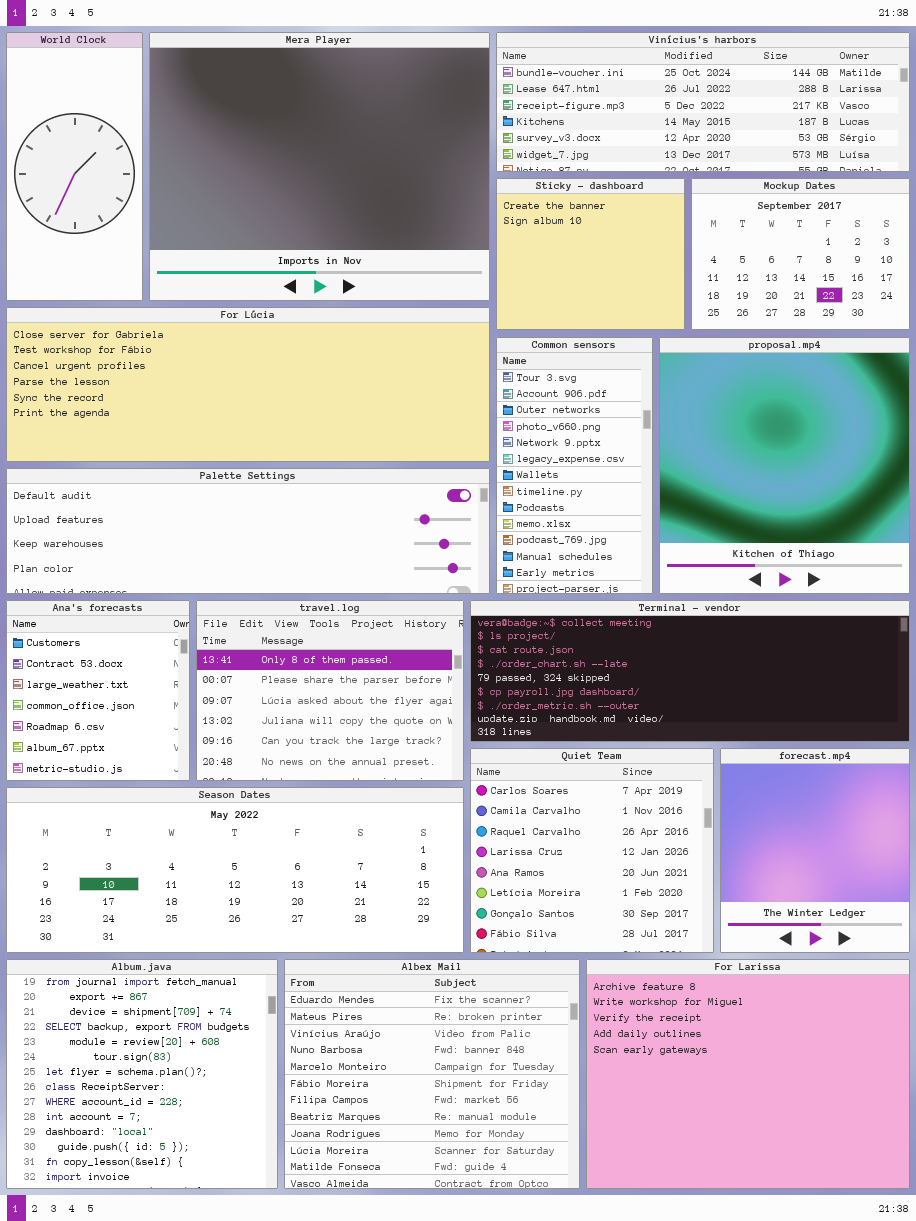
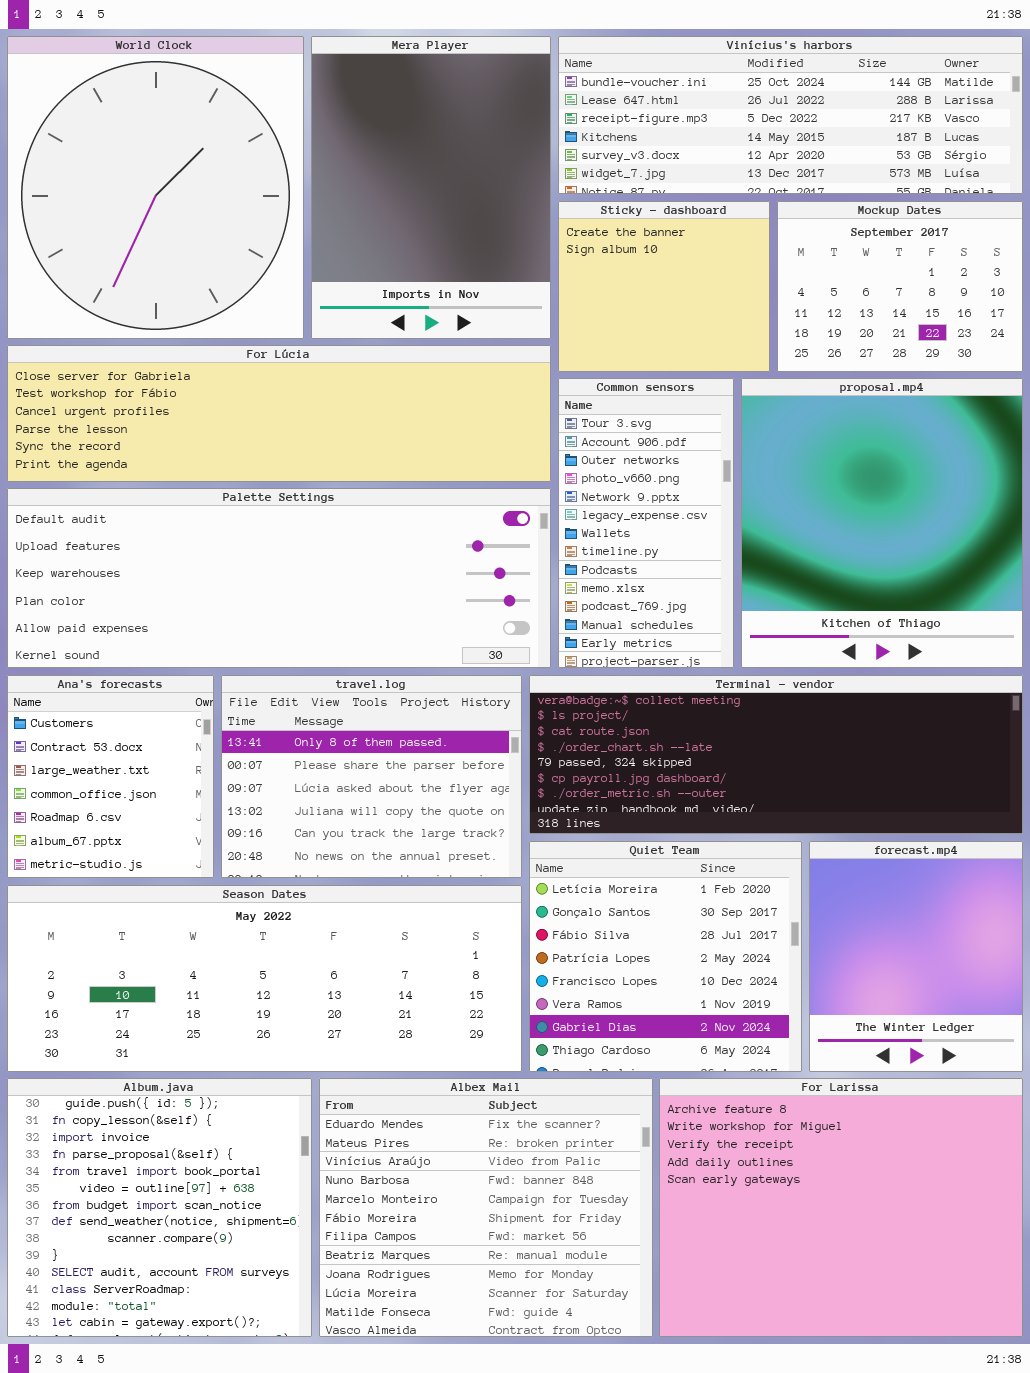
World Clock: [6,32,143,301] -> [7,36,304,339], resized
Mera Player: [149,32,490,301] -> [311,36,551,339], resized
For Lúcia: [6,307,490,462] -> [7,345,551,482], resized
Palette Settings: [6,468,490,594] -> [7,488,551,668], resized
Quiet Team: [470,748,714,953] -> [529,841,802,1072], scrolled down 5 rows
Album.java: [6,959,278,1189] -> [7,1078,312,1337], scrolled down 11 rows

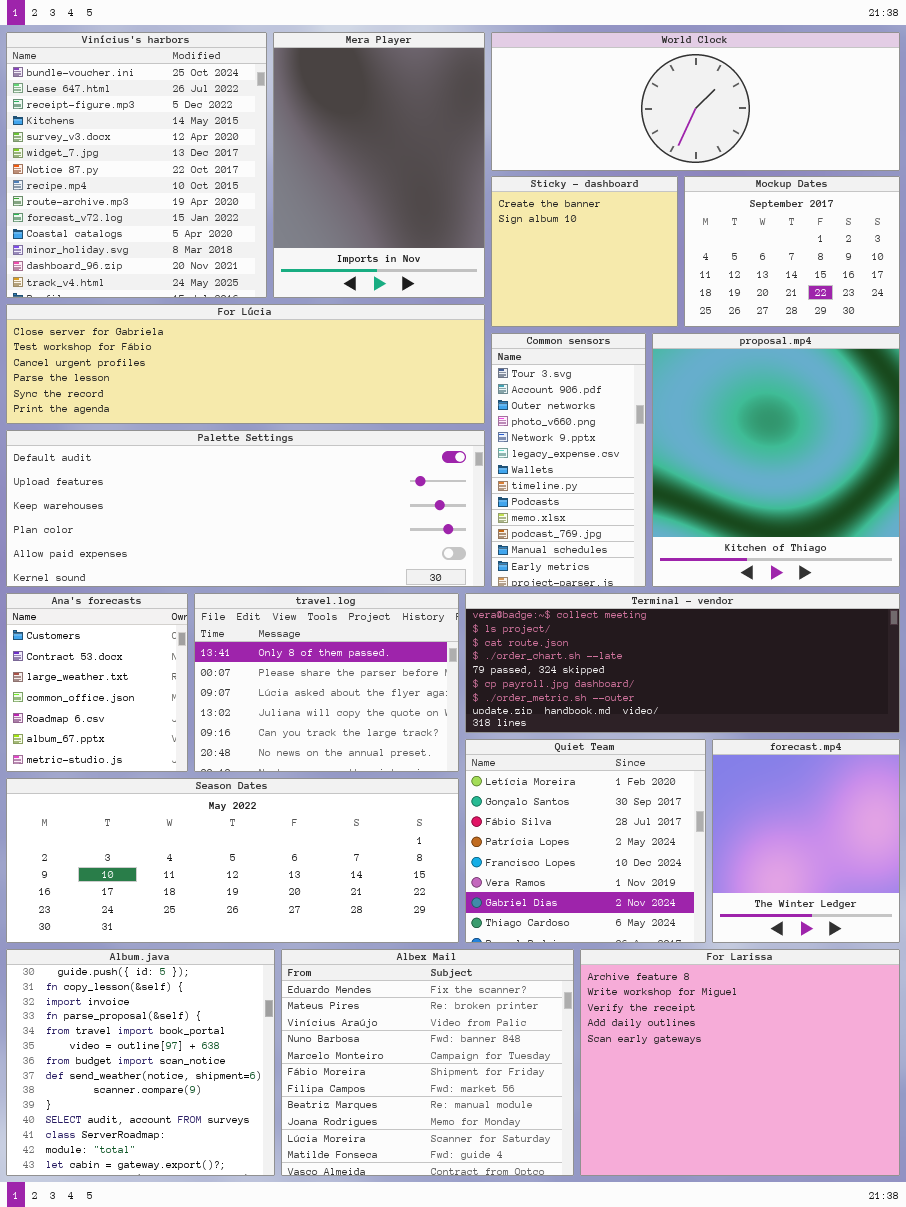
World Clock: [7,36,304,339] -> [491,32,900,171], moved, resized
Vinícius's harbors: [558,36,1023,194] -> [6,32,267,298], moved, resized

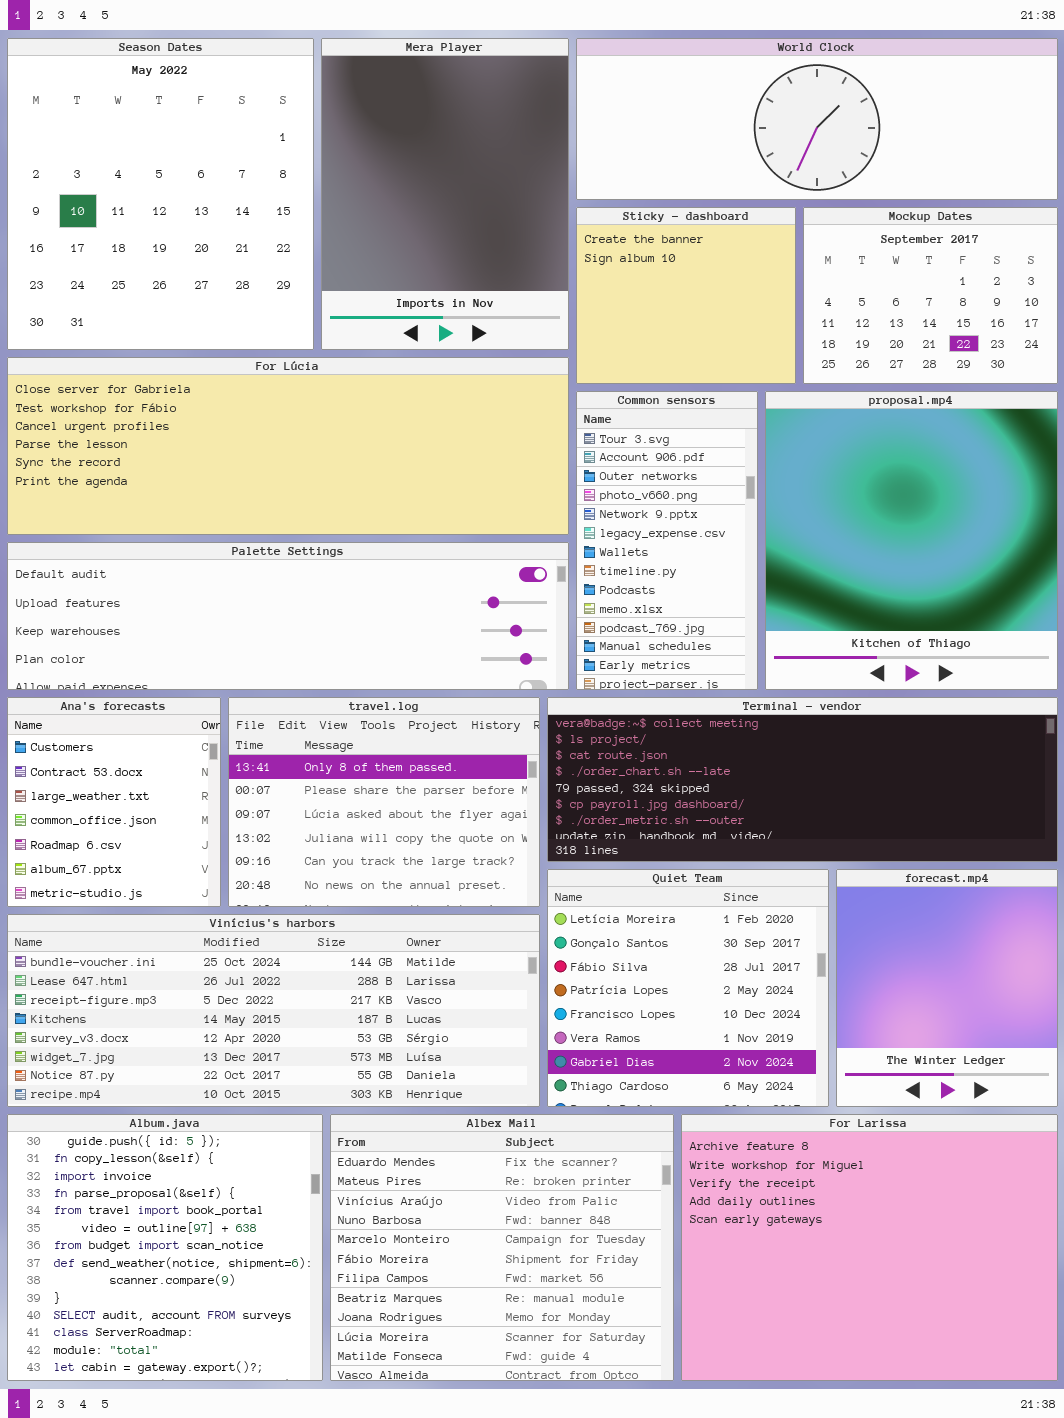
Vinícius's harbors: [6,32,267,298] -> [7,914,540,1107], moved, resized
For Lúcia: [6,304,485,424] -> [7,357,569,535], resized
Palette Settings: [6,430,485,587] -> [7,542,569,690], resized
Season Dates: [6,778,459,943] -> [7,38,314,350], moved, resized

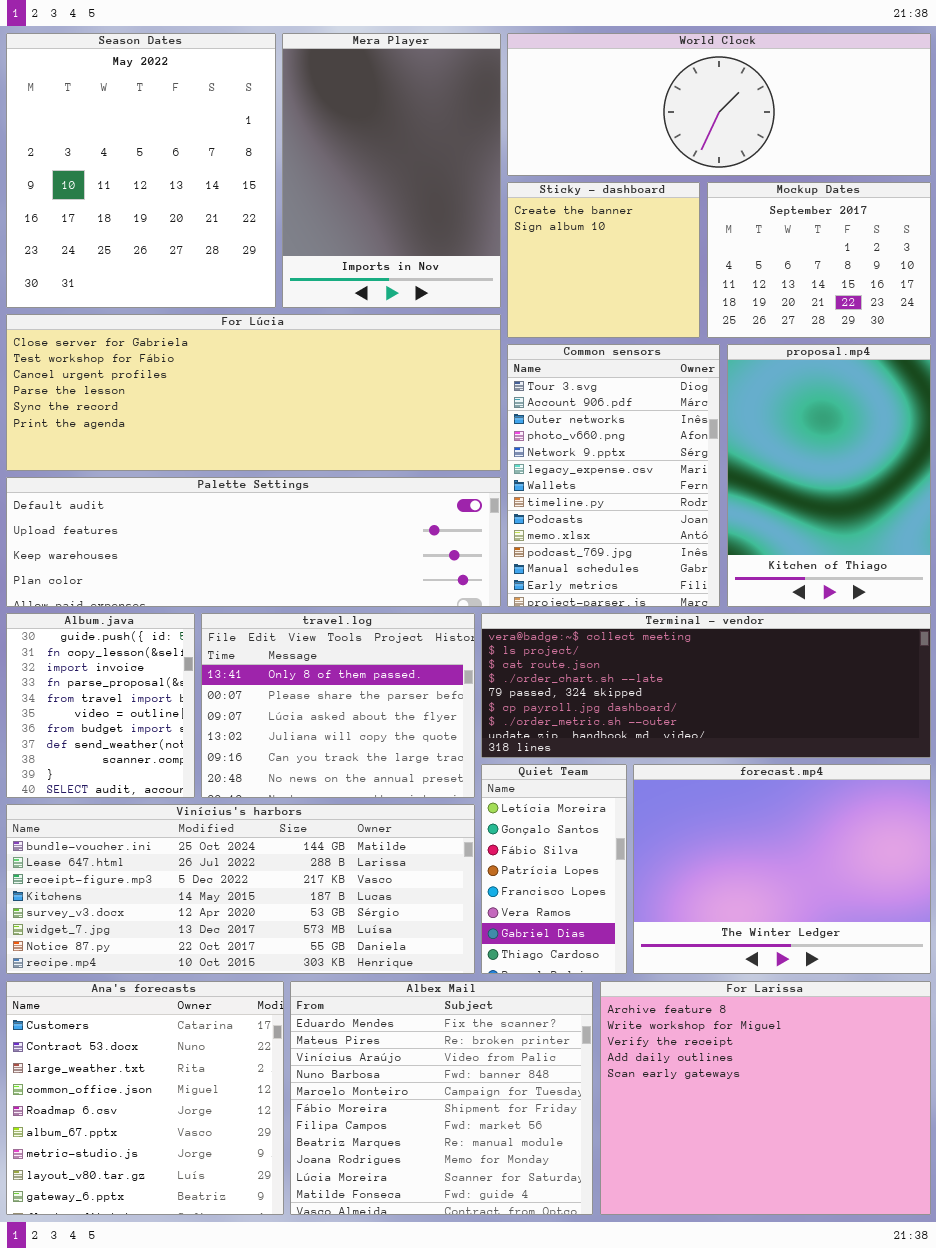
Common sensors: [576,391,758,690] -> [507,344,720,607], resized
proposal.mp4: [765,391,1058,690] -> [727,344,931,607], resized
Ana's forecasts: [7,697,221,907] -> [6,981,284,1215], moved, resized
Quiet Team: [547,869,829,1107] -> [481,764,627,974], resized
forecast.mp4: [836,869,1058,1107] -> [633,764,931,974], resized
Album.java: [7,1114,323,1381] -> [6,613,195,798], moved, resized

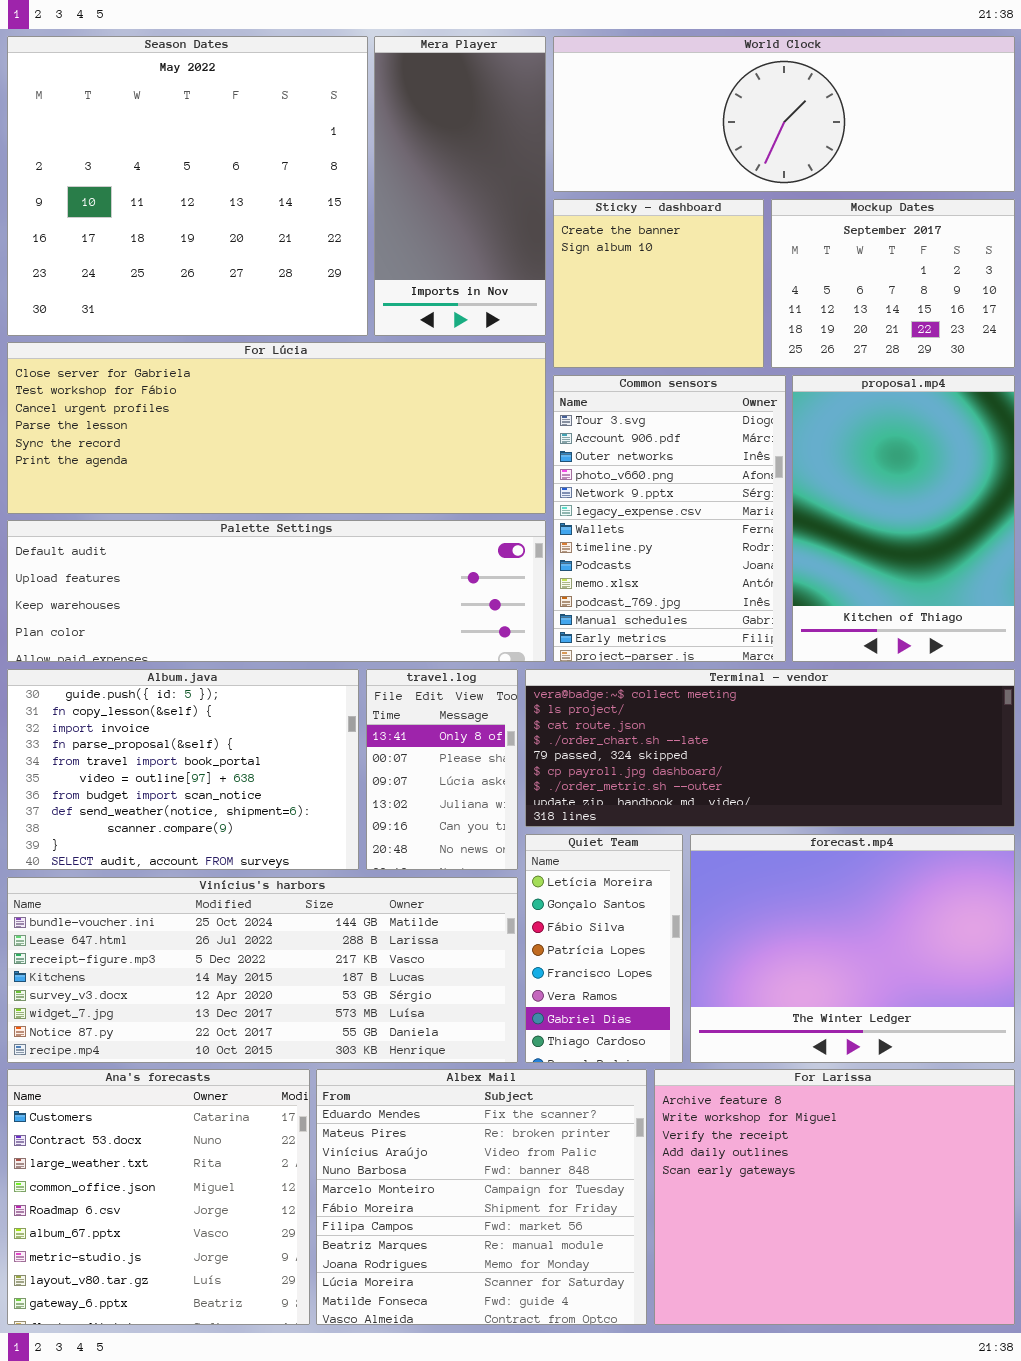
Season Dates: [6,33,276,308] -> [7,36,368,336], resized
Mera Player: [282,33,501,308] -> [374,36,546,336], resized
Album.java: [6,613,195,798] -> [7,669,359,870], resized
travel.log: [201,613,475,798] -> [366,669,518,870], resized

